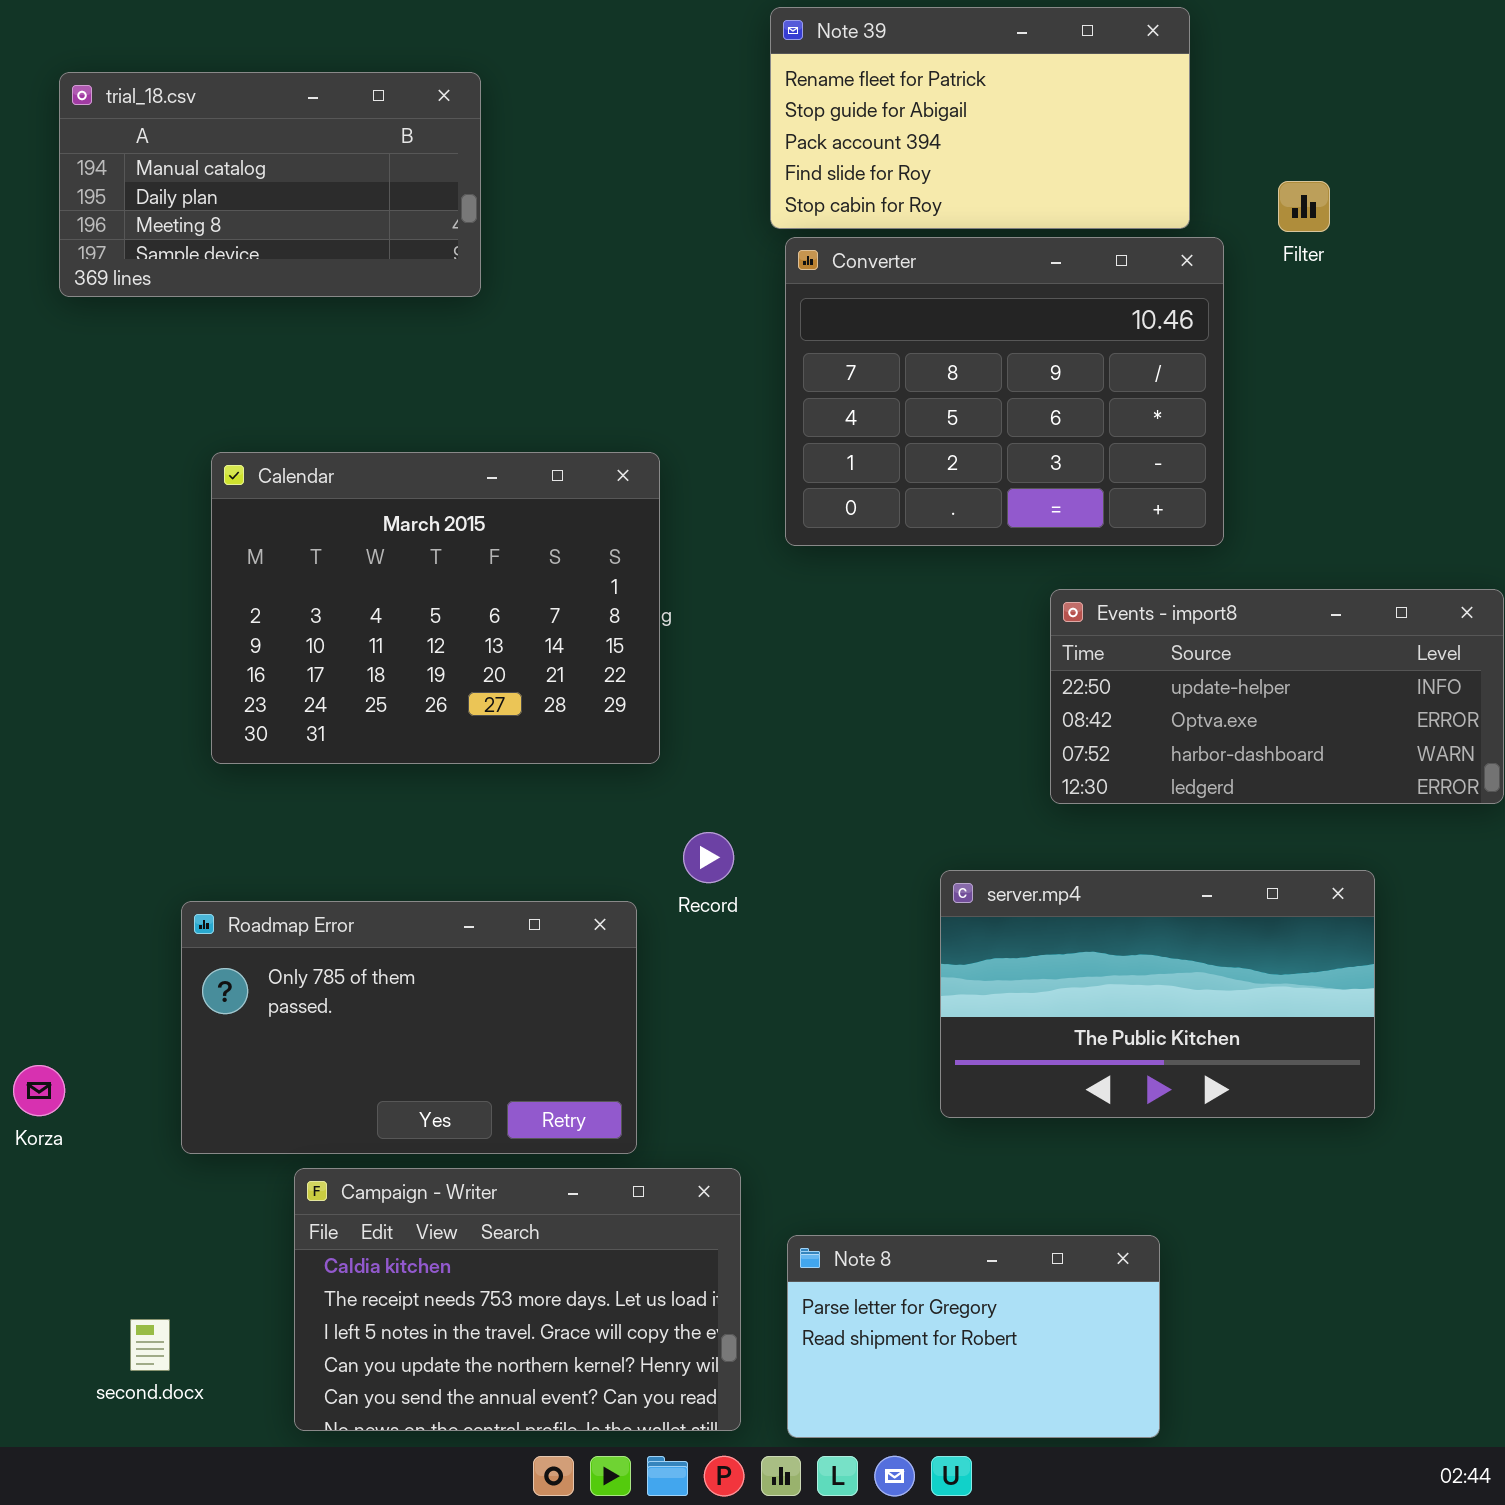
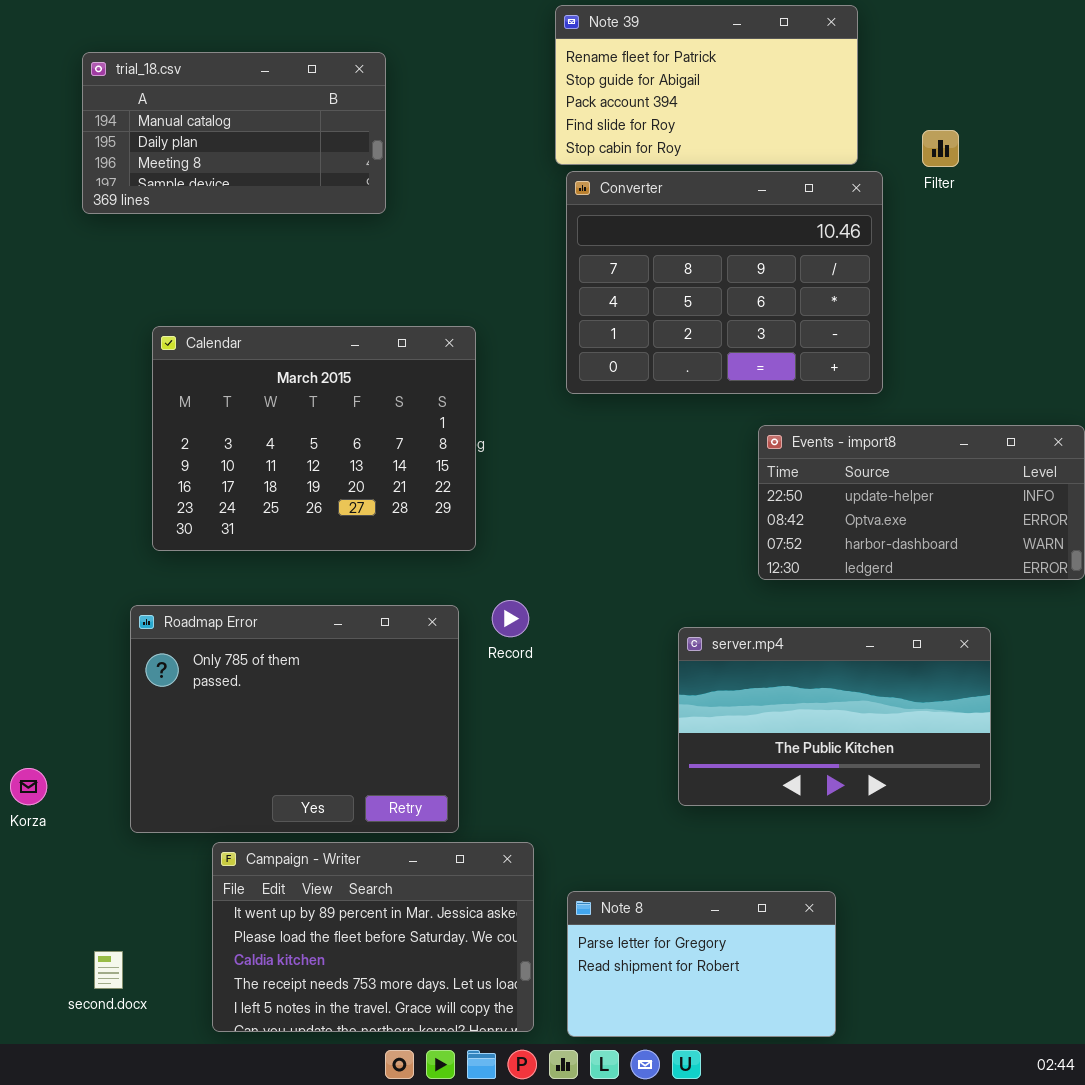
trial_18.csv: [59,72,481,297] -> [82,52,386,214], moved
Roadmap Error: [181,901,637,1154] -> [130,605,459,833], resized
Campaign - Writer: [294,1168,741,1431] -> [212,842,534,1032], scrolled up 2 rows

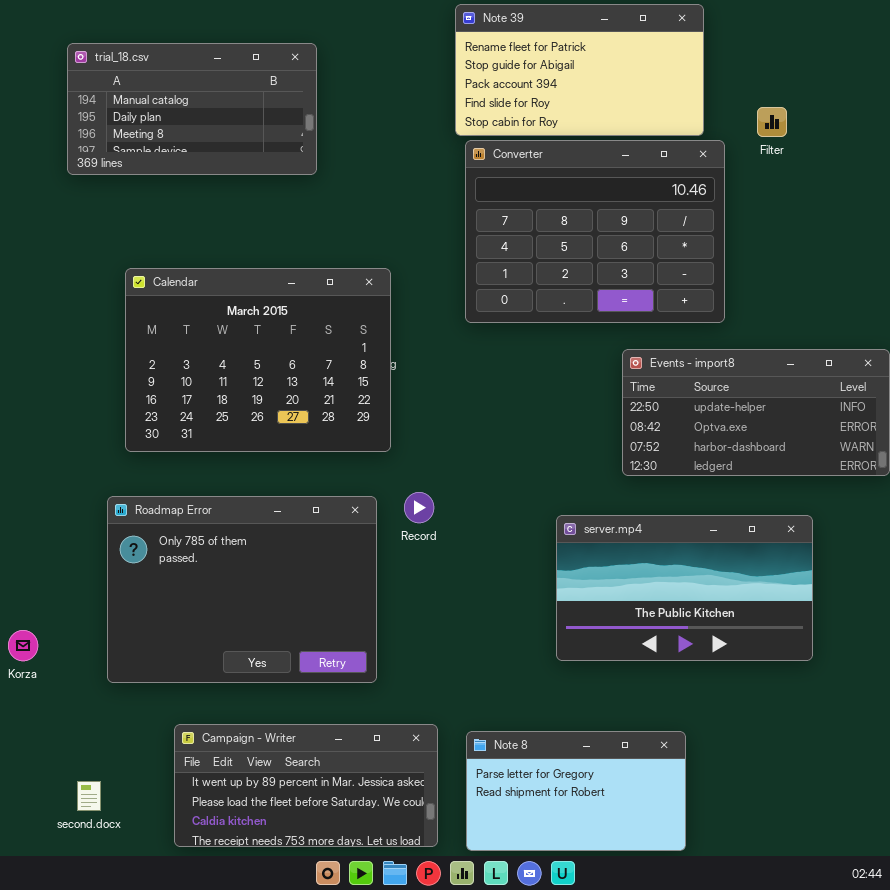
Campaign - Writer: [212,842,534,1032] -> [174,724,438,847], resized

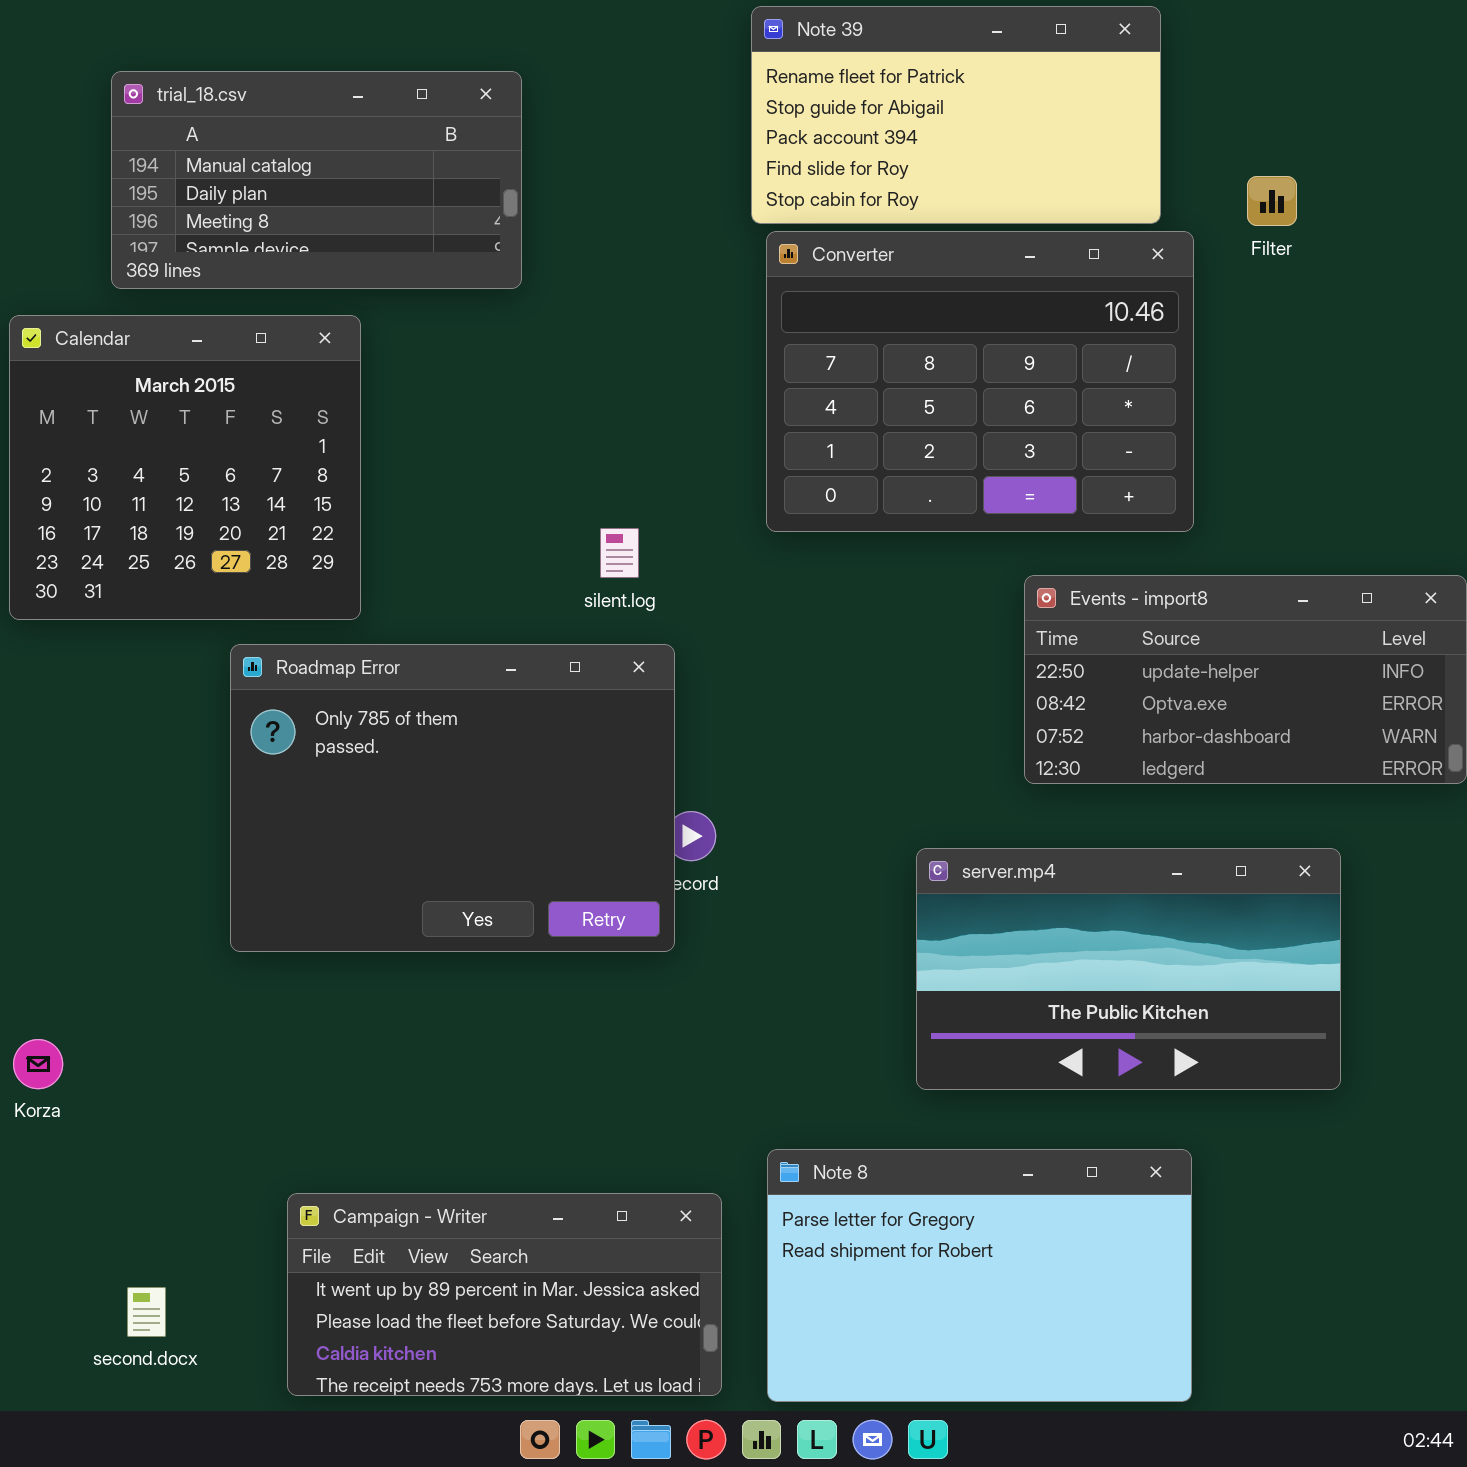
Calendar: [125,268,391,452] -> [9,315,361,620], moved, resized
Roadmap Error: [107,496,377,683] -> [230,644,675,952], moved
Note 8: [466,731,686,851] -> [767,1149,1192,1402], resized

